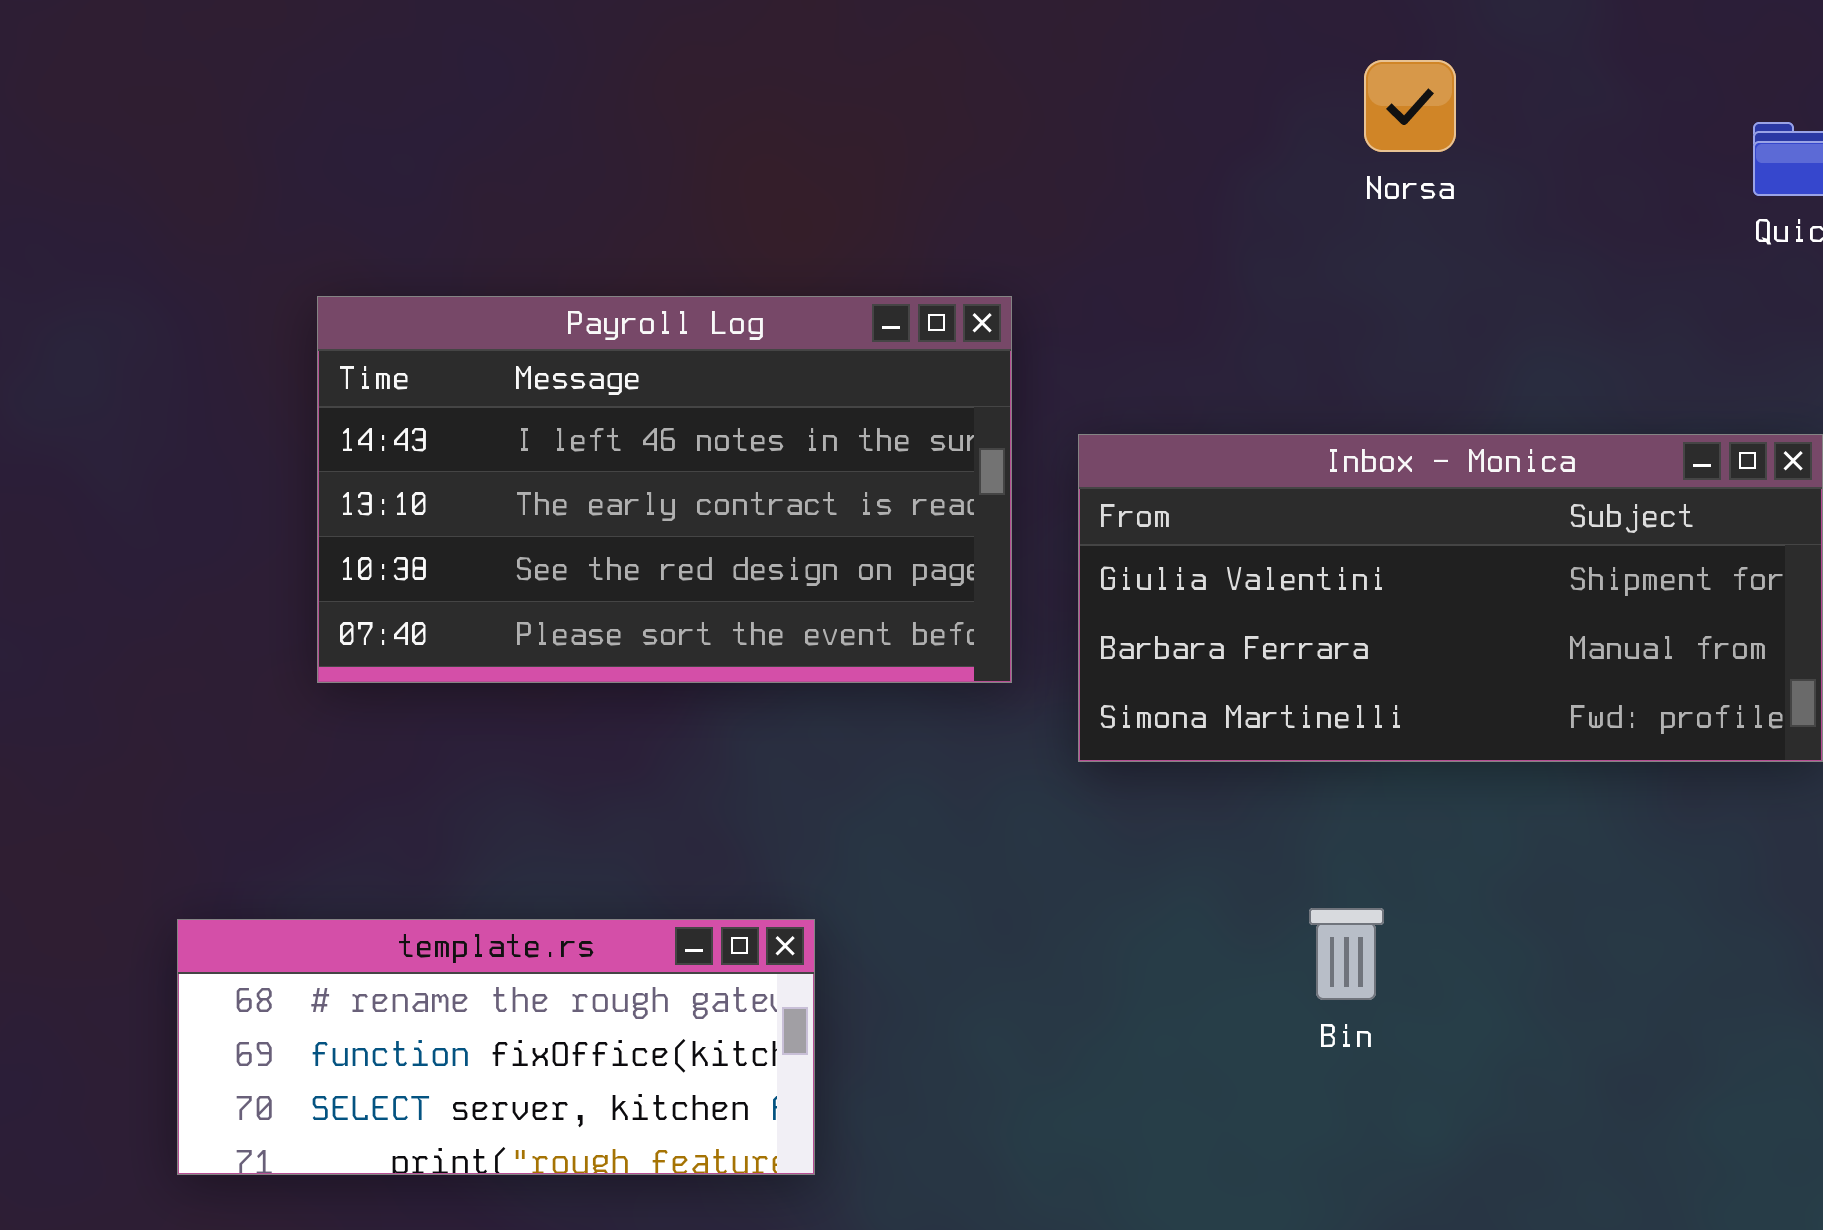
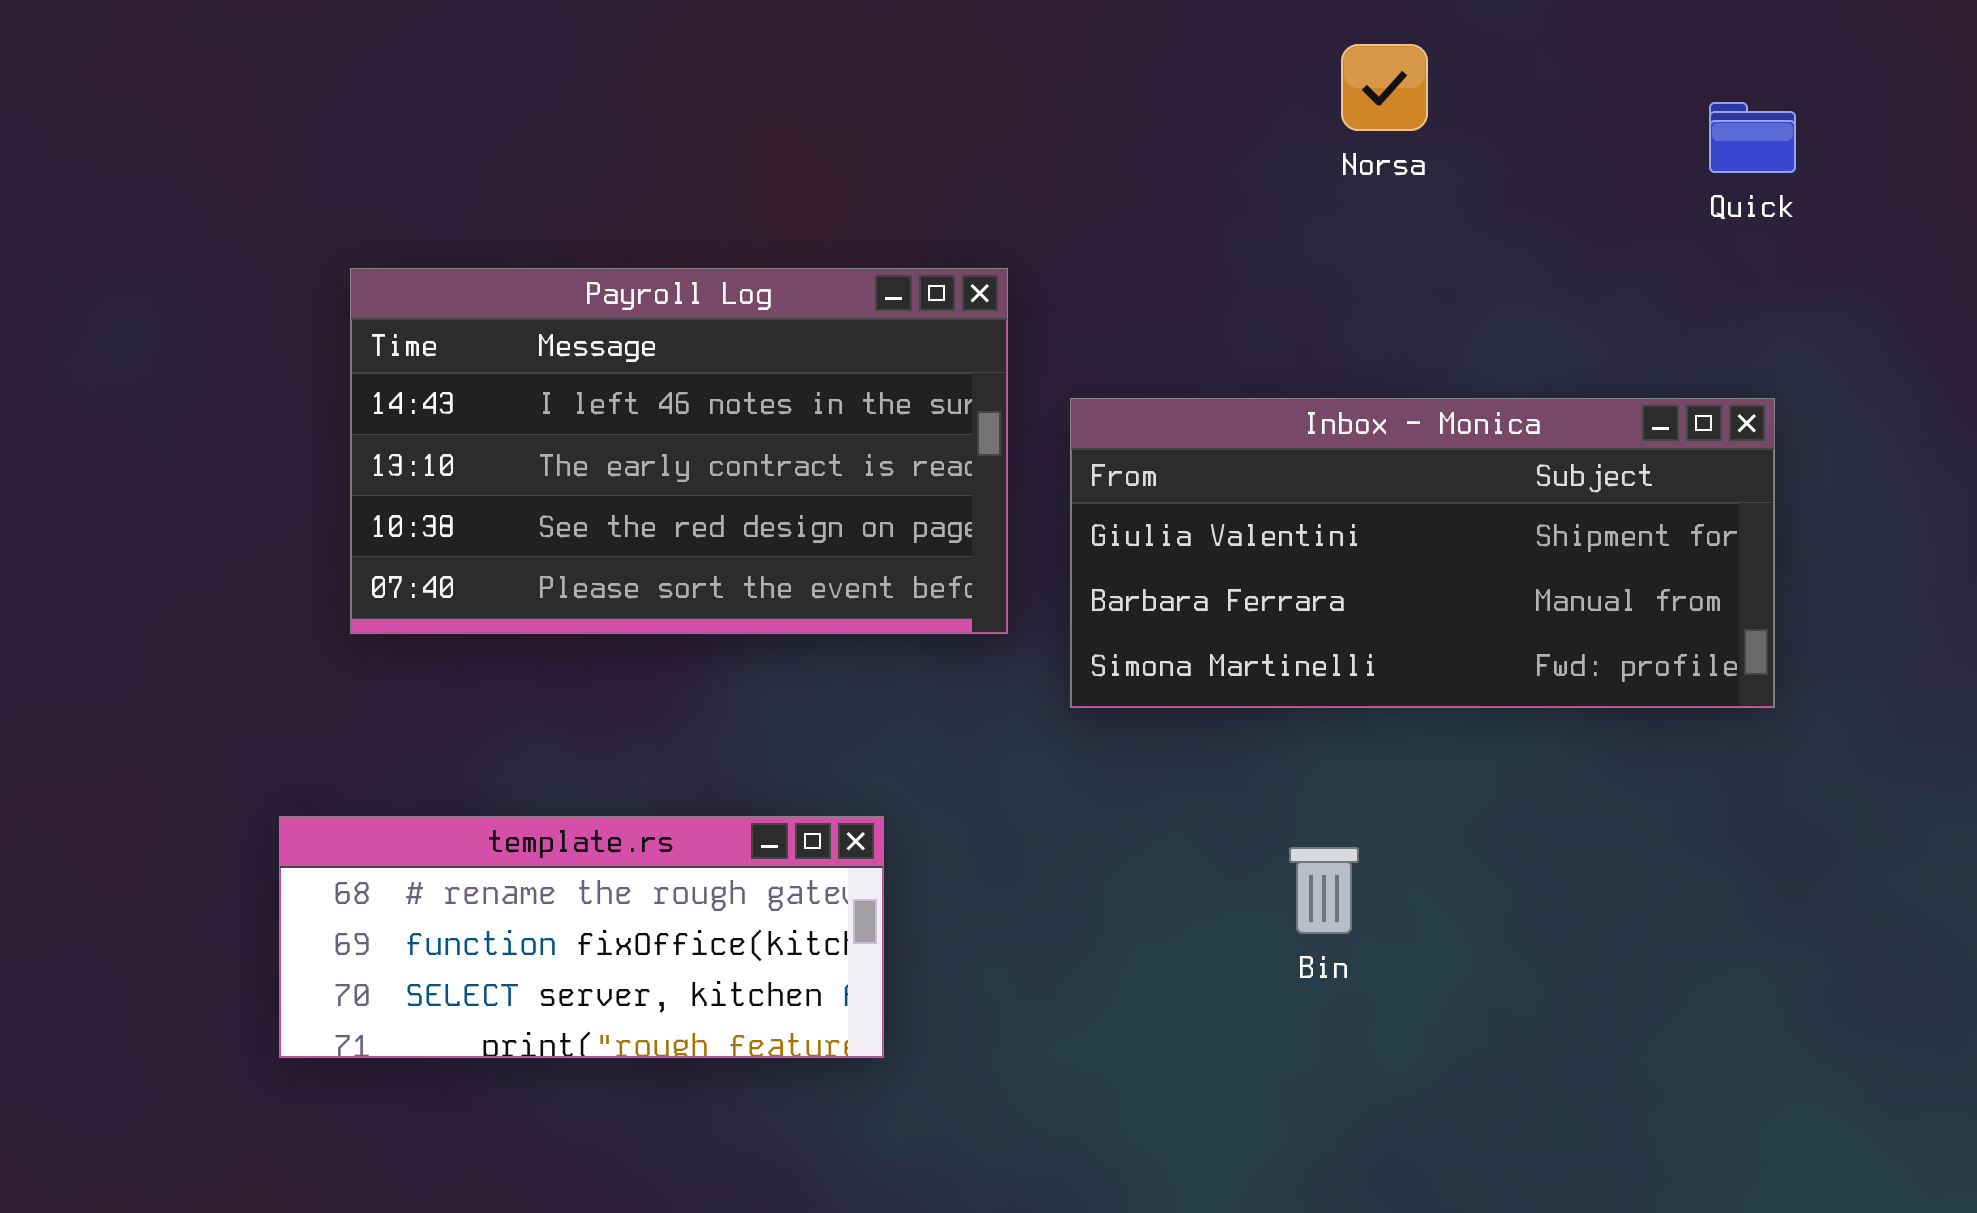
template.rs: [177,919,815,1175] -> [279,816,884,1058], moved

